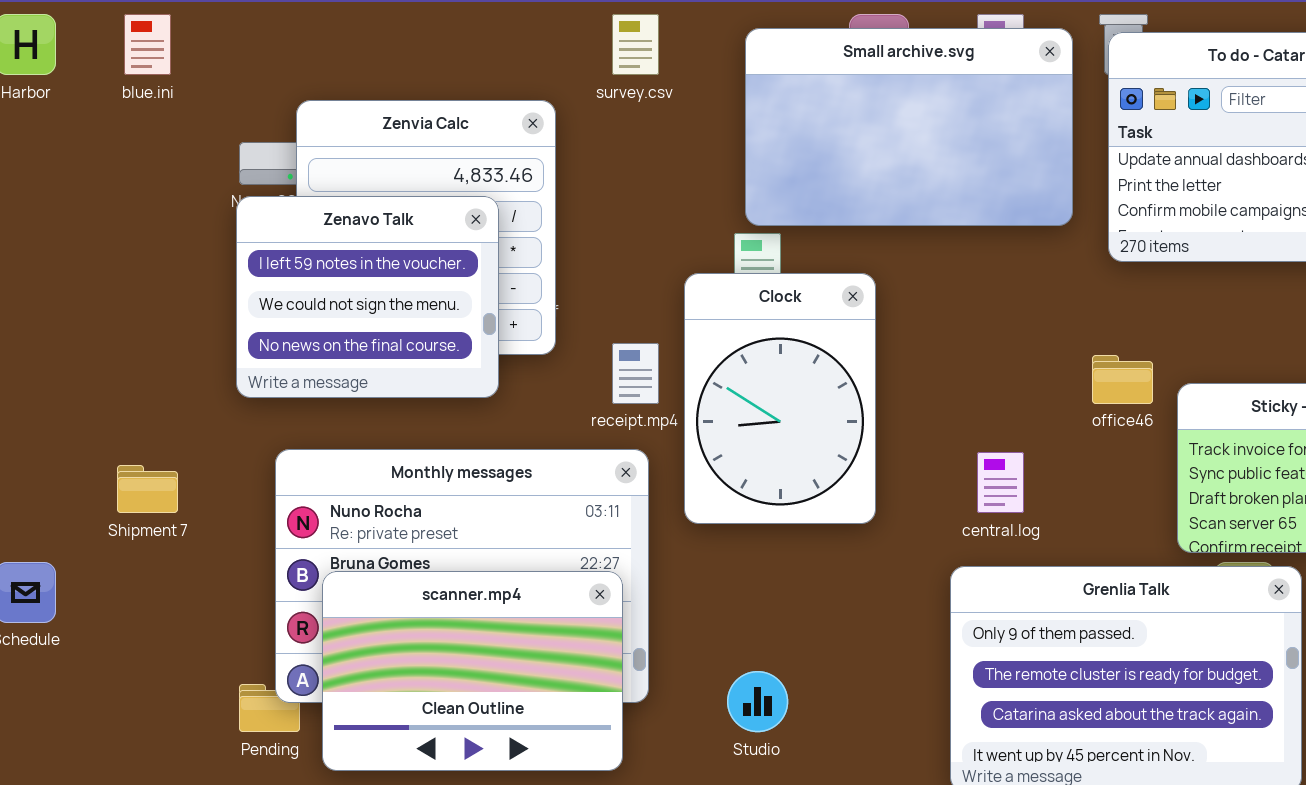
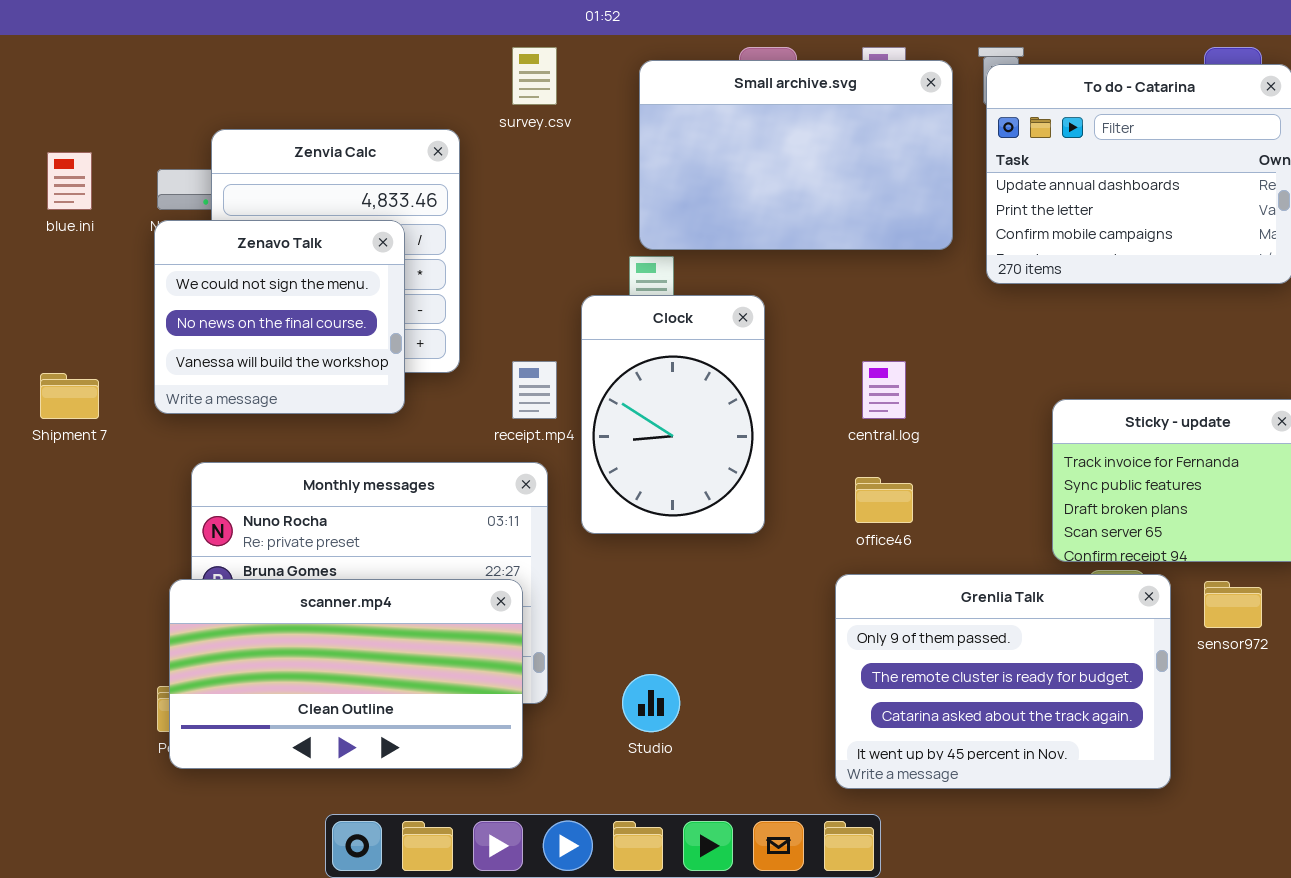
blue.ini: [124,14,171,75] -> [47,152,92,210], moved
Zenavo Talk: [236,196,499,398] -> [154,220,405,414], scrolled down 1 row
office46: [1092,355,1153,404] -> [855,477,913,523], moved
central.log: [977,452,1024,513] -> [862,361,906,419], moved
Shipment 7: [117,465,178,513] -> [40,373,99,419], moved
scanner.mp4: [322,571,623,771] -> [169,579,523,769], resized

